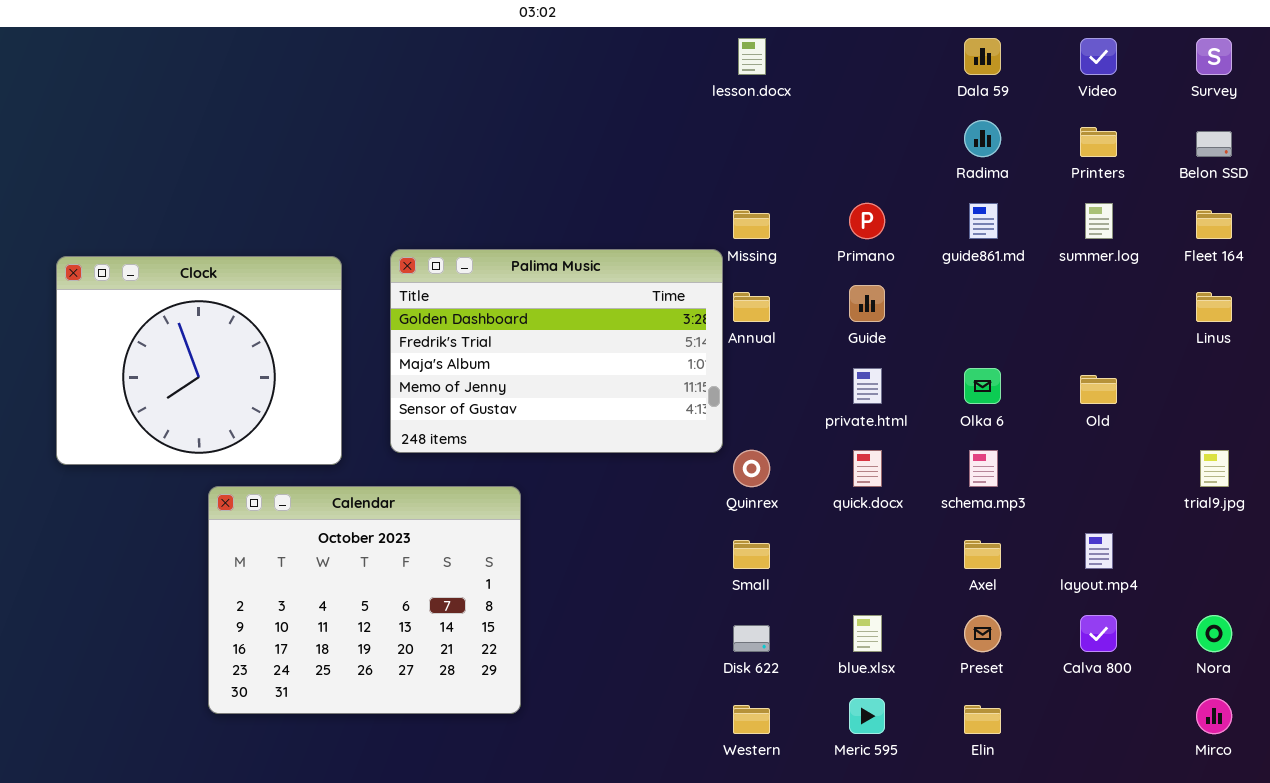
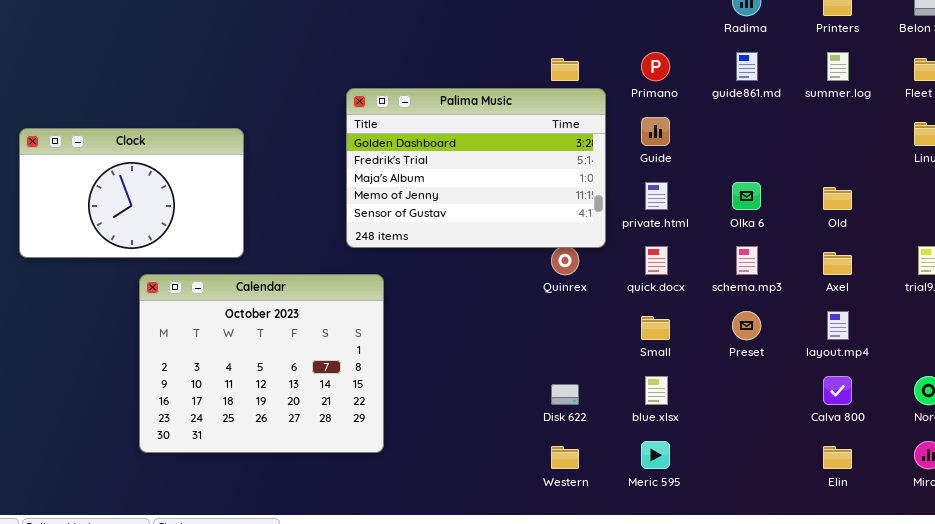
Palima Music: [390,249,723,453] -> [346,88,606,248], moved
Clock: [56,256,342,465] -> [19,128,244,258], resized
Small: [733,540,770,569] -> [641,316,670,340], moved
Axel: [964,540,1001,569] -> [823,252,852,275], moved
Preset: [964,615,1001,652] -> [732,311,761,340], moved
Elin: [964,705,1001,734] -> [823,446,852,469], moved

